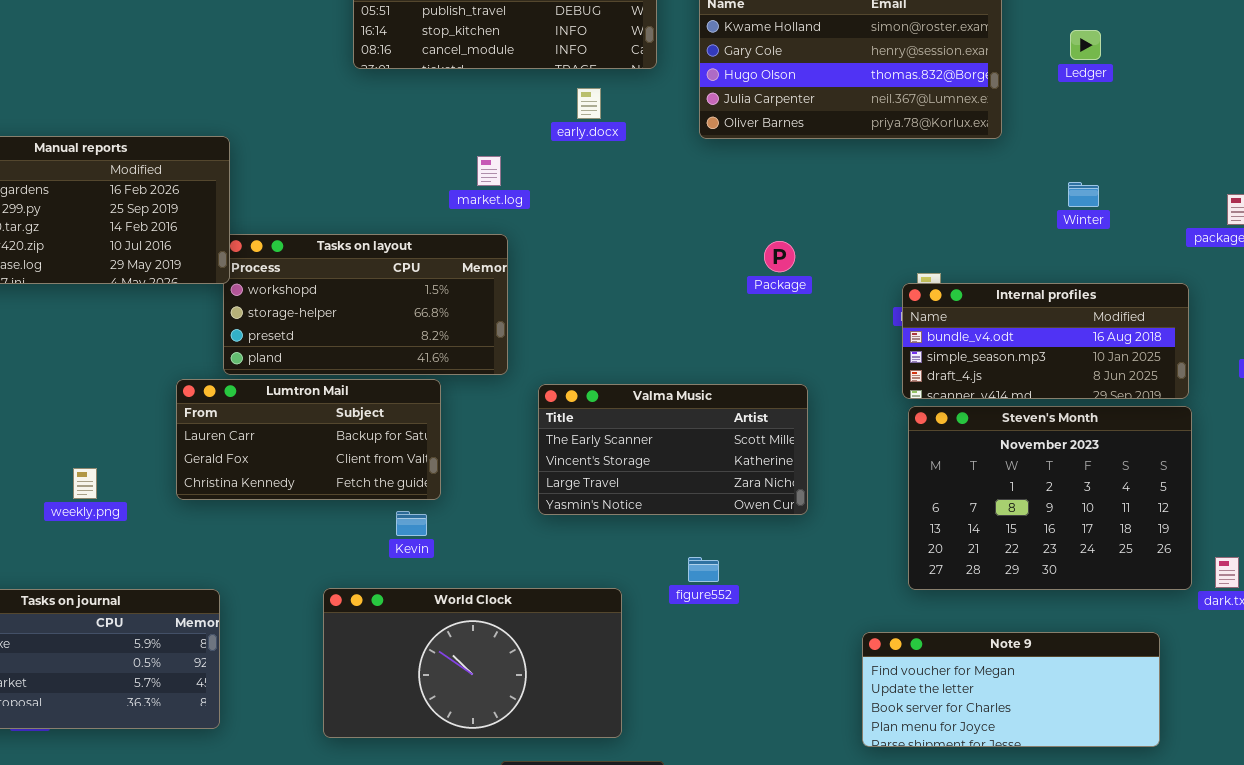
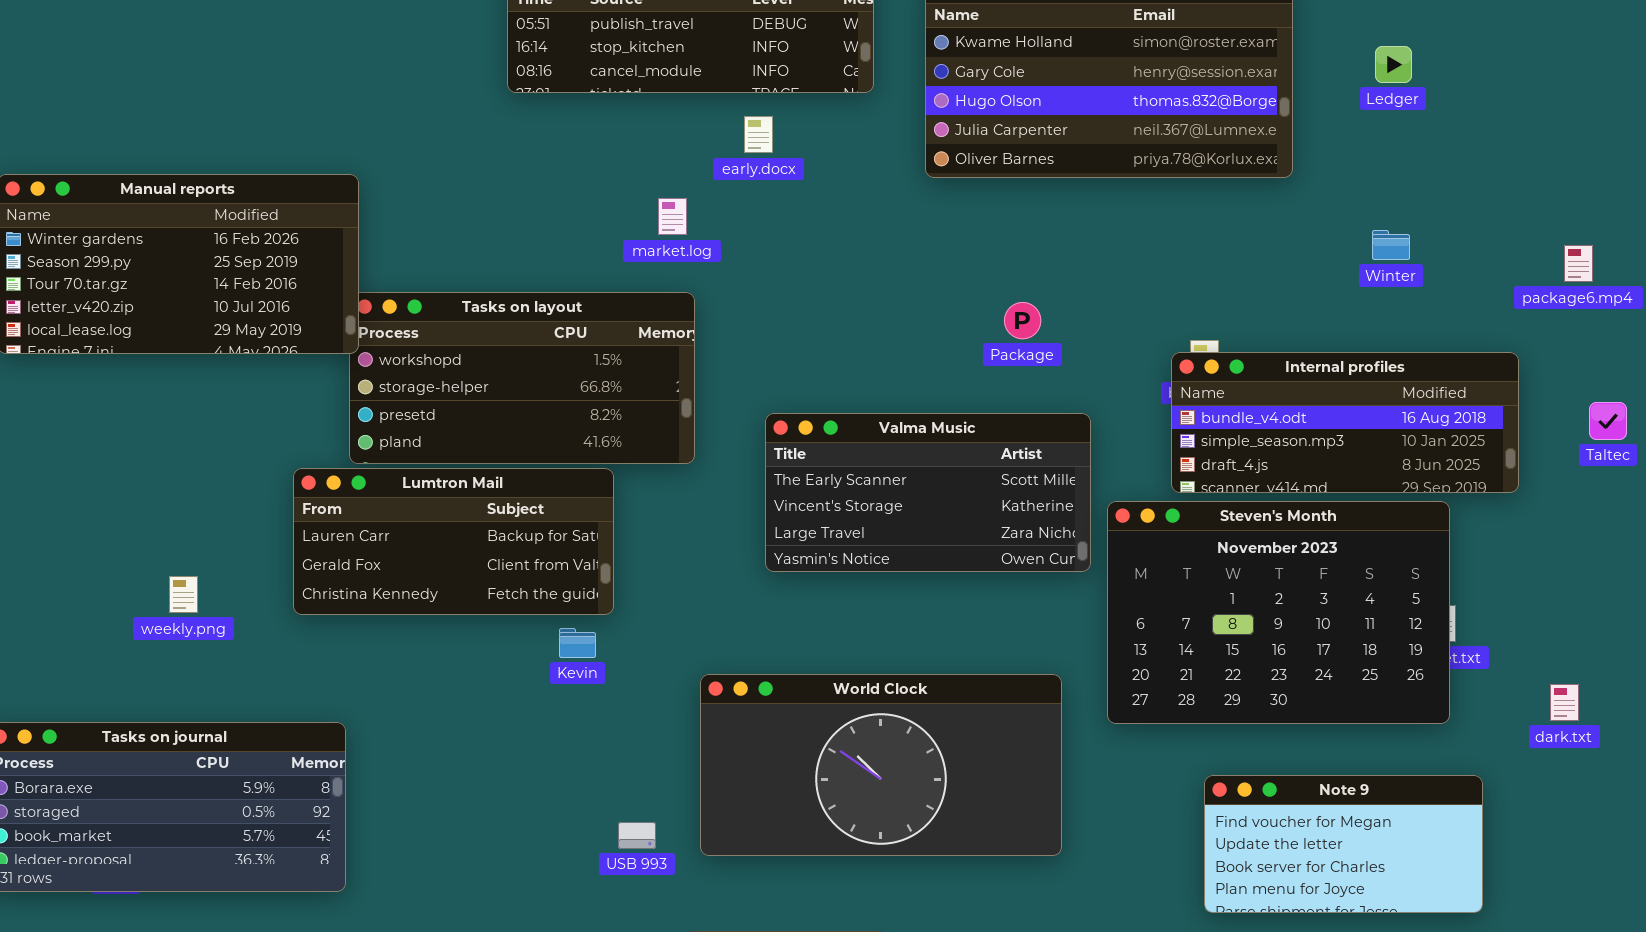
early.docx: [577,88,601,119] -> [744,116,773,153], moved
Valma Music: [538,384,808,515] -> [765,413,1091,572], moved
Steven's Month: [908,406,1192,590] -> [1107,501,1450,724], moved
World Clock: [323,588,622,738] -> [700,674,1062,856], moved
Note 9: [862,632,1160,747] -> [1204,775,1483,913], resized

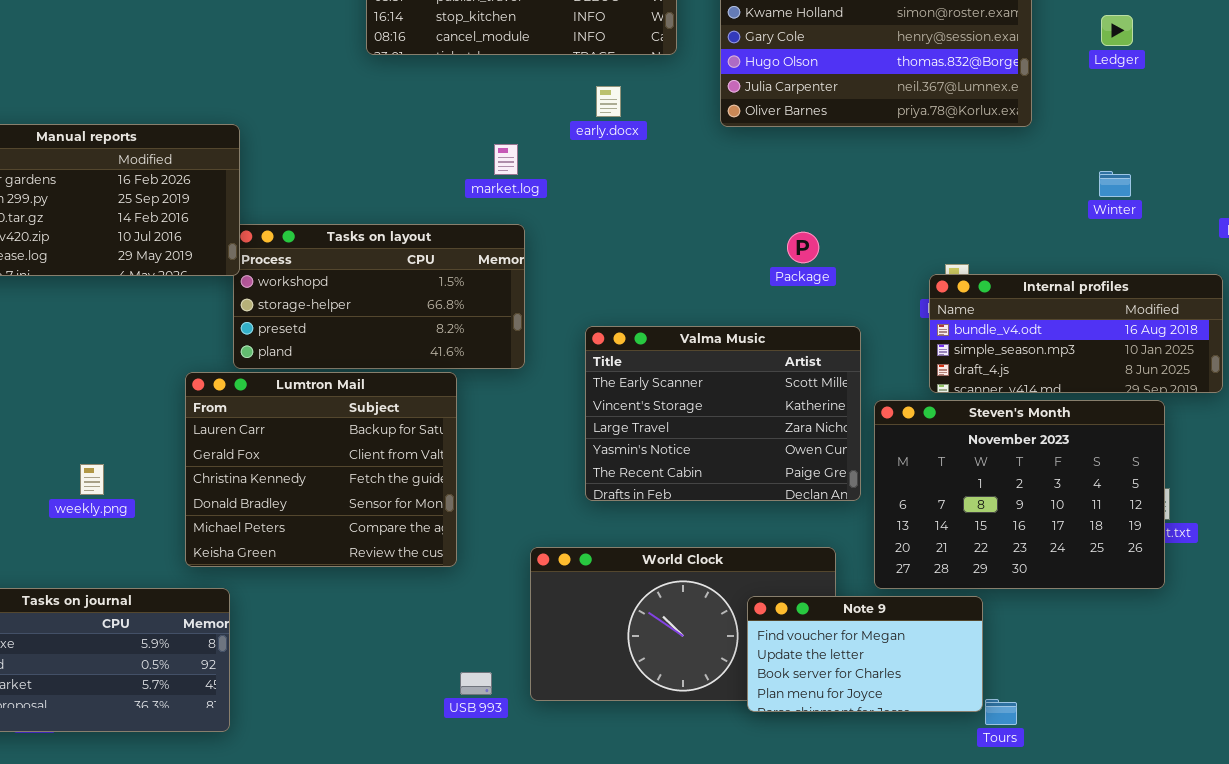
early.docx: [744,116,773,153] -> [596,86,621,117], moved
Valma Music: [765,413,1091,572] -> [585,326,861,501], resized
Lumtron Mail: [293,468,614,615] -> [185,372,457,567], resized
Note 9: [1204,775,1483,913] -> [747,596,983,712], moved

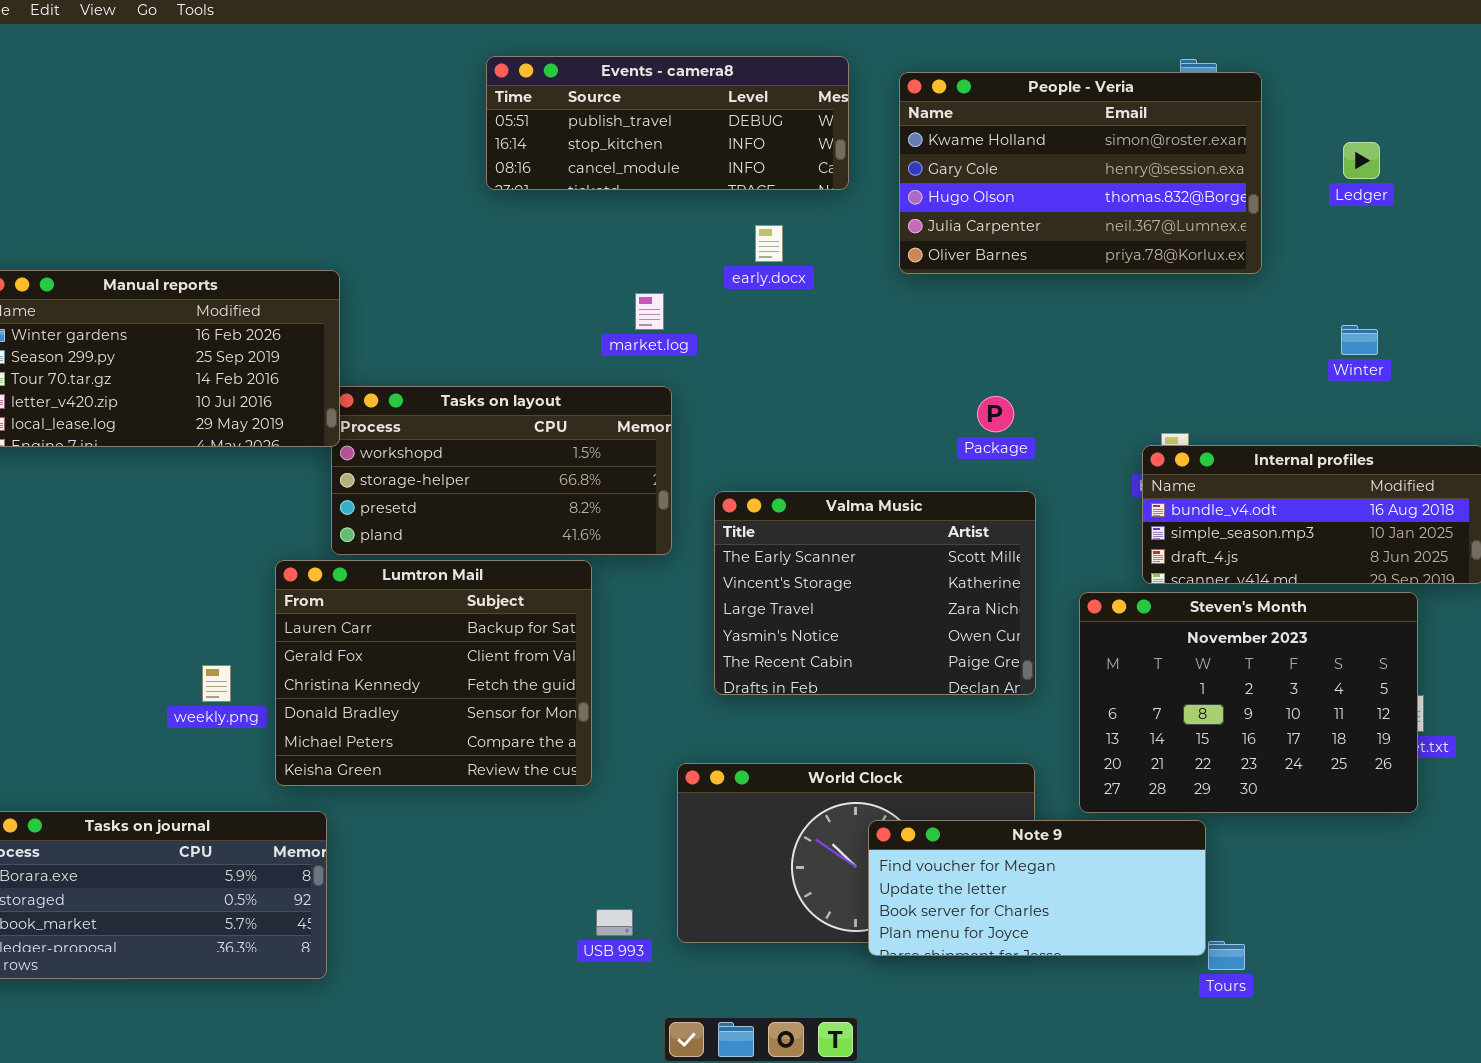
Valma Music: [585,326,861,501] -> [714,491,1036,695], moved
weekly.png: [80,464,104,495] -> [202,665,231,702], moved
Note 9: [747,596,983,712] -> [868,820,1206,956], resized

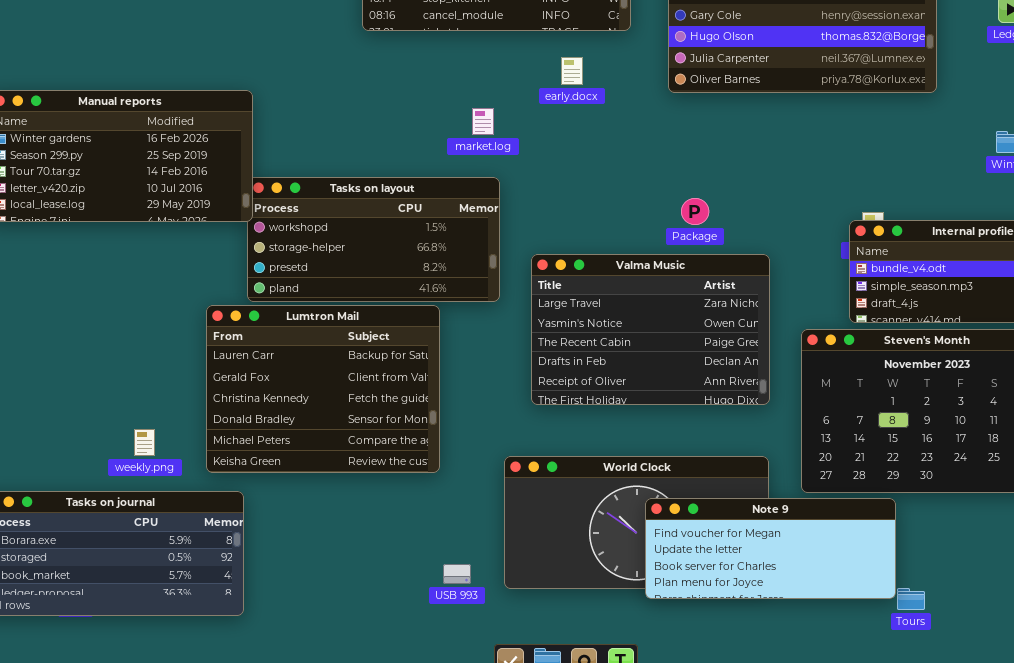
Package: [977,396,1014,432] -> [681,198,709,225], moved
Valma Music: [714,491,1036,695] -> [531,254,770,405], scrolled down 2 rows
weekly.png: [202,665,231,702] -> [134,429,155,456], moved

